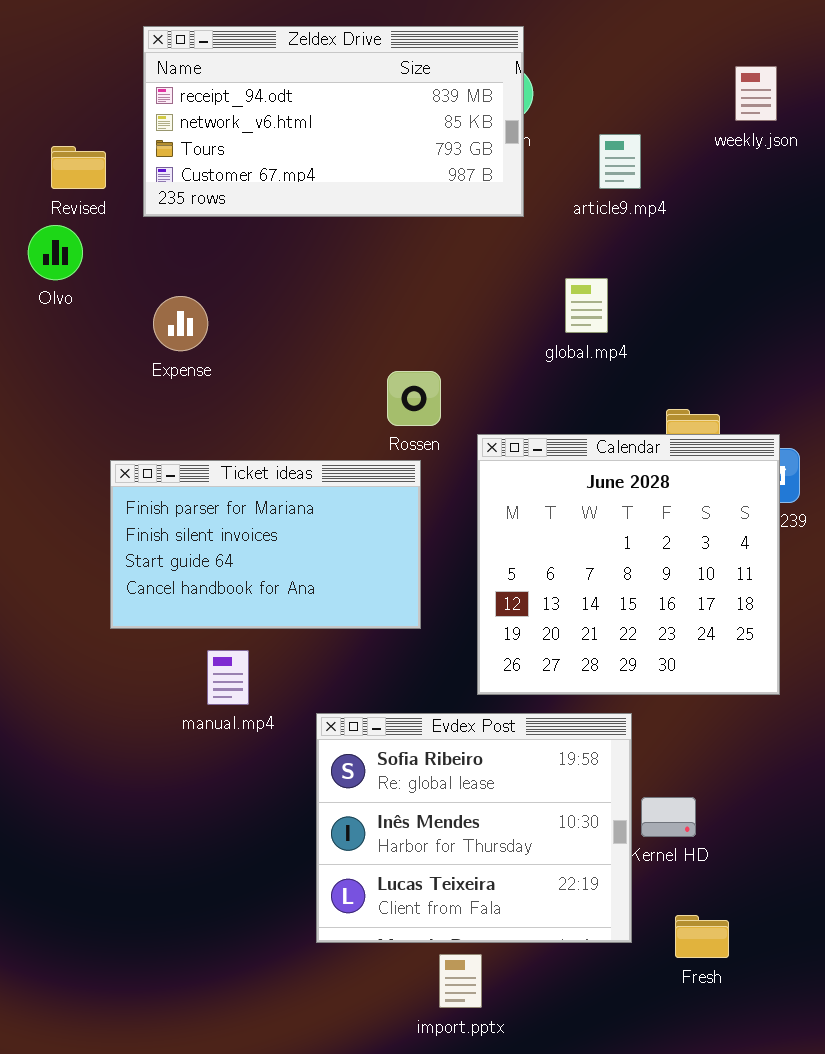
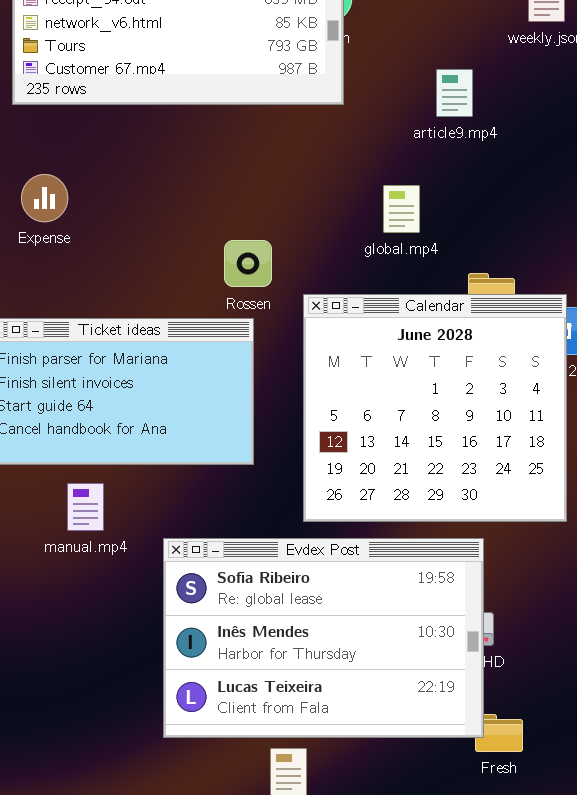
article9.mp4: [599,134,641,189] -> [436,69,473,117], moved
global.mp4: [565,278,608,333] -> [383,185,420,233], moved
Evdex Post: [316,713,632,943] -> [163,538,484,738], resized

